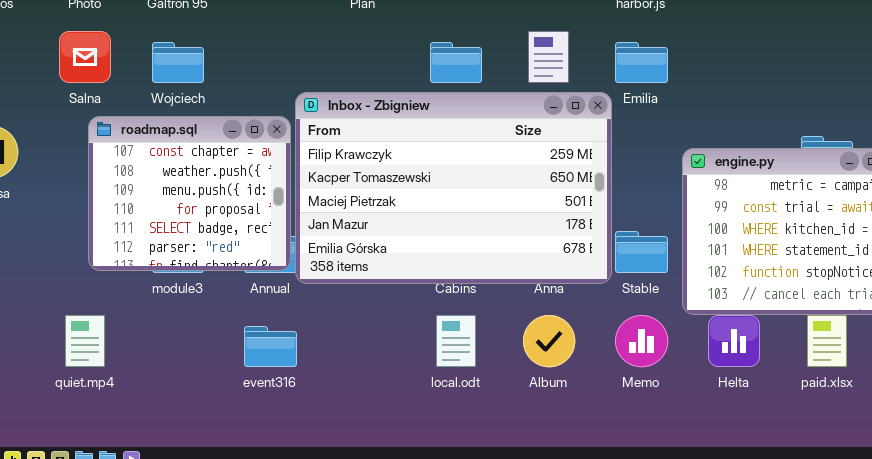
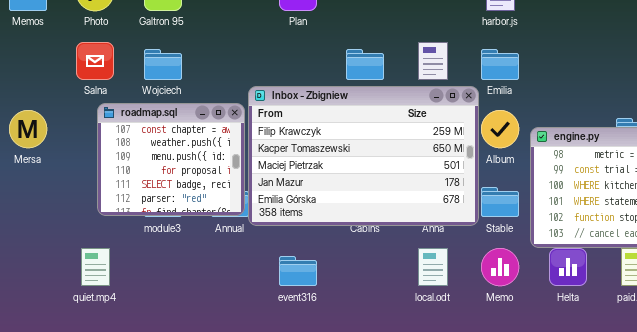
local.odt: [436,315,476,367] -> [418,248,448,286], moved
Album: [523,315,575,367] -> [481,110,519,148], moved
event316: [244,326,297,367] -> [279,256,317,286], moved

